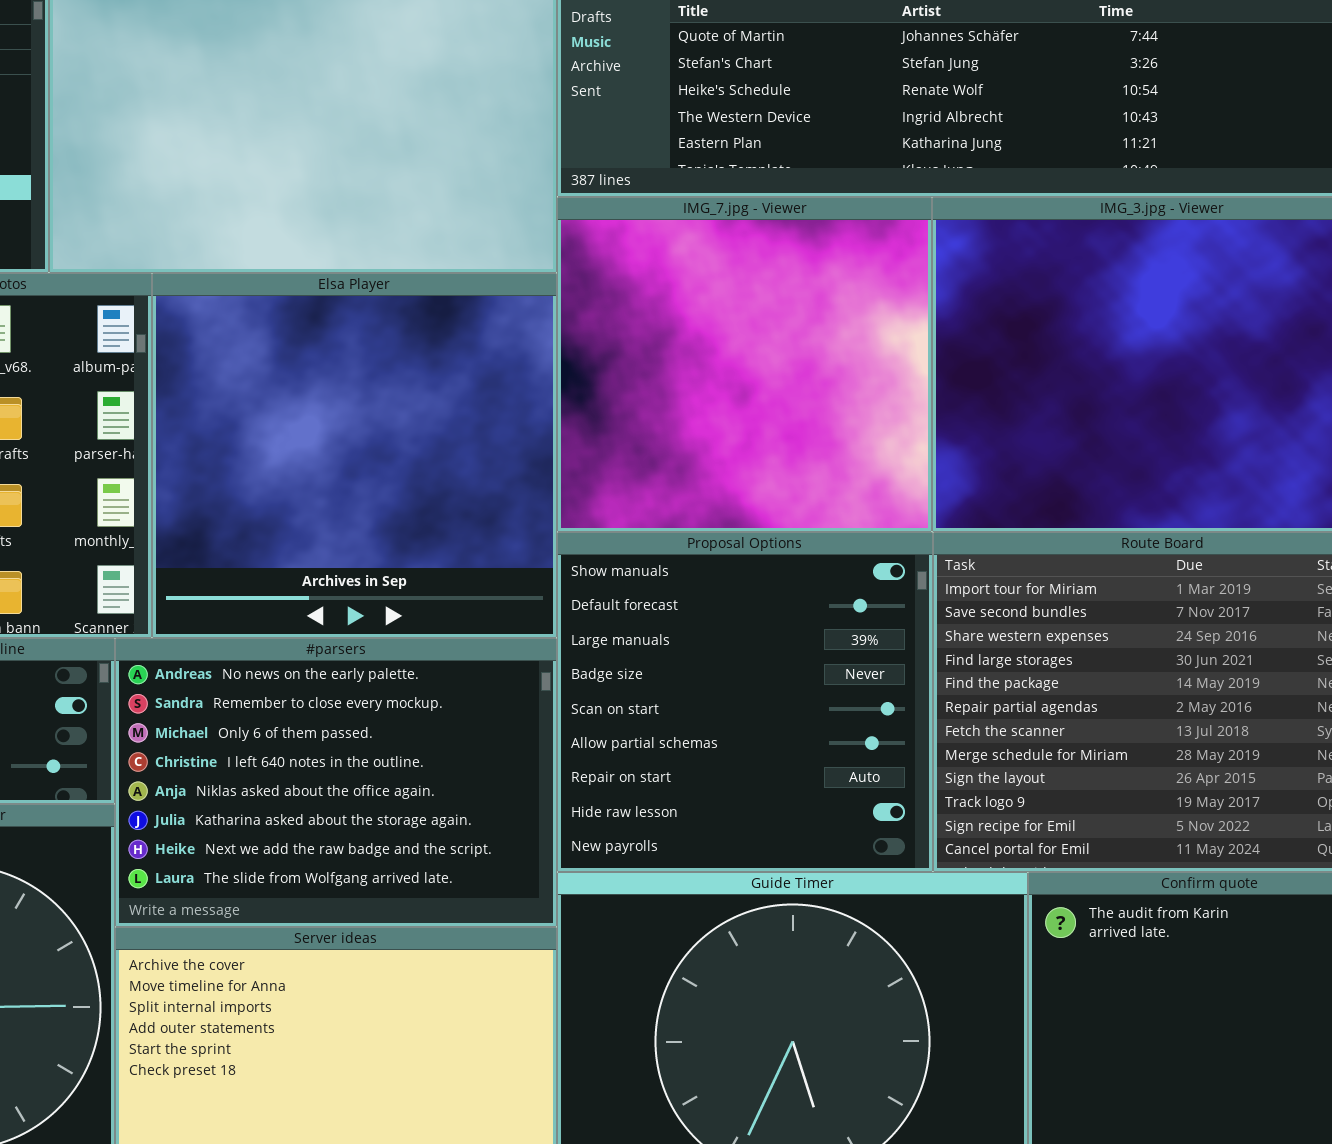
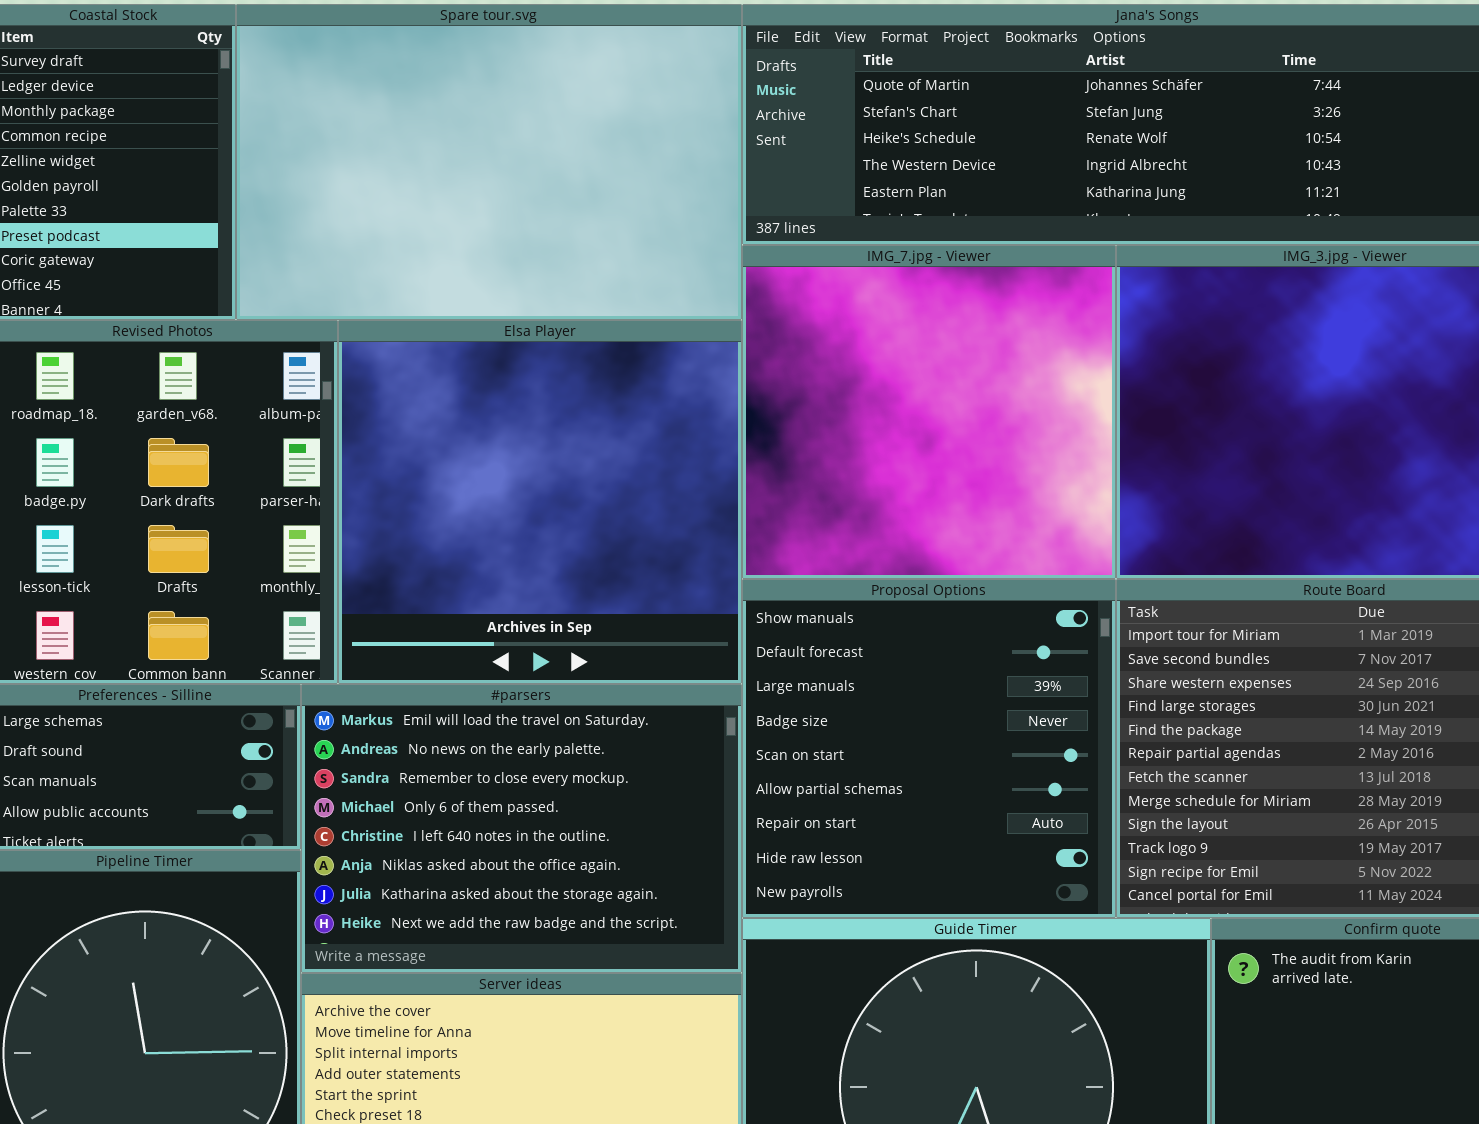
#parsers: [115,638,557,927] -> [301,684,742,973], scrolled up 1 row

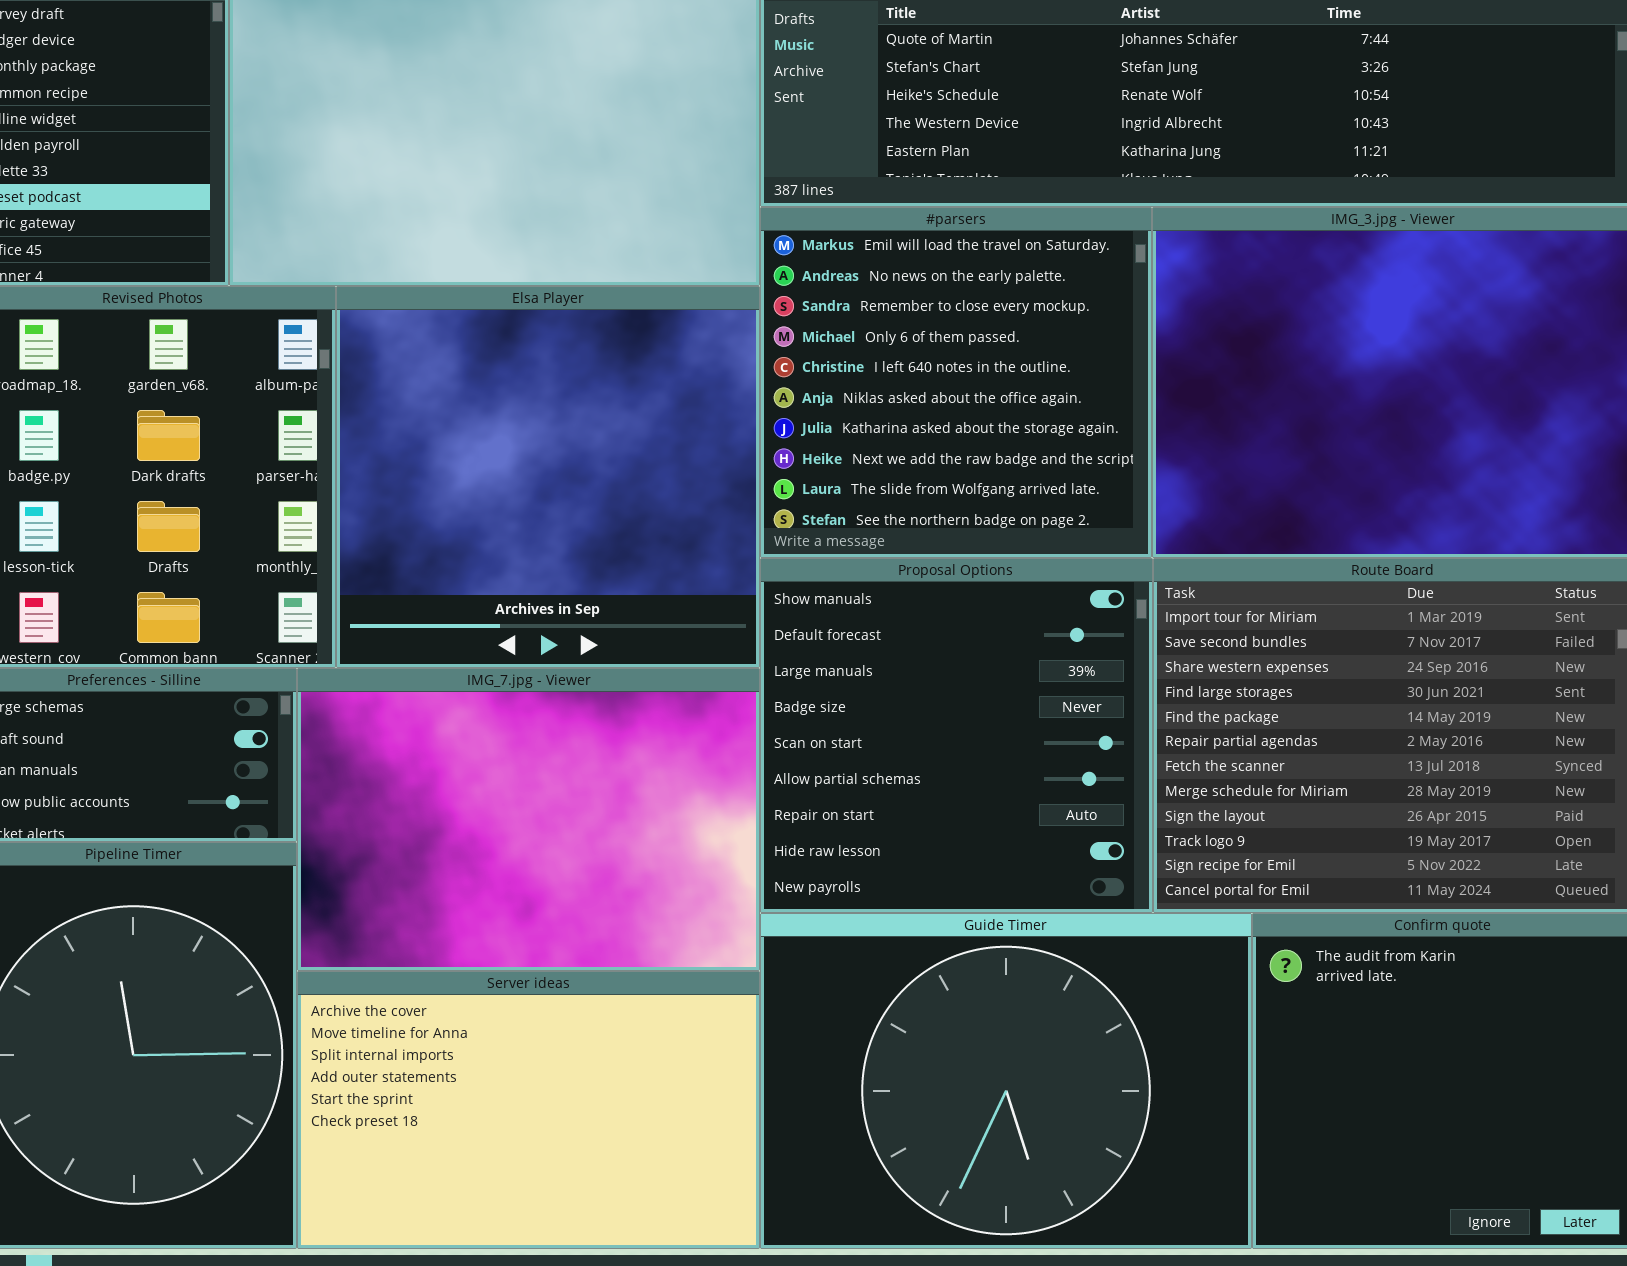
IMG_7.jpg - Viewer: [742,245,1116,579] -> [297,668,760,971], moved, resized
#parsers: [301,684,742,973] -> [760,207,1152,558], moved, resized

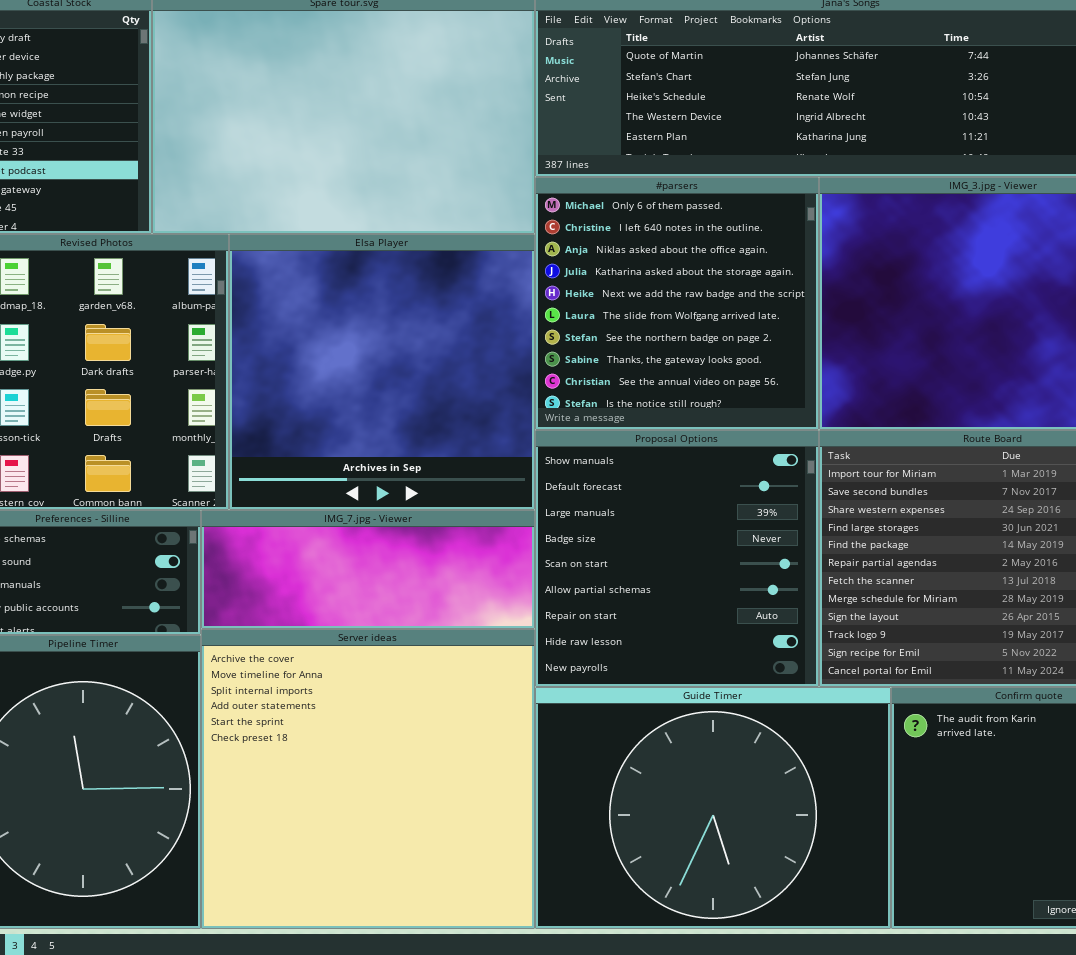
#parsers: [760,207,1152,558] -> [535,177,819,430], scrolled down 3 rows
IMG_7.jpg - Viewer: [297,668,760,971] -> [201,510,535,629], resized
Server ideas: [297,971,760,1249] -> [201,629,535,929], resized

